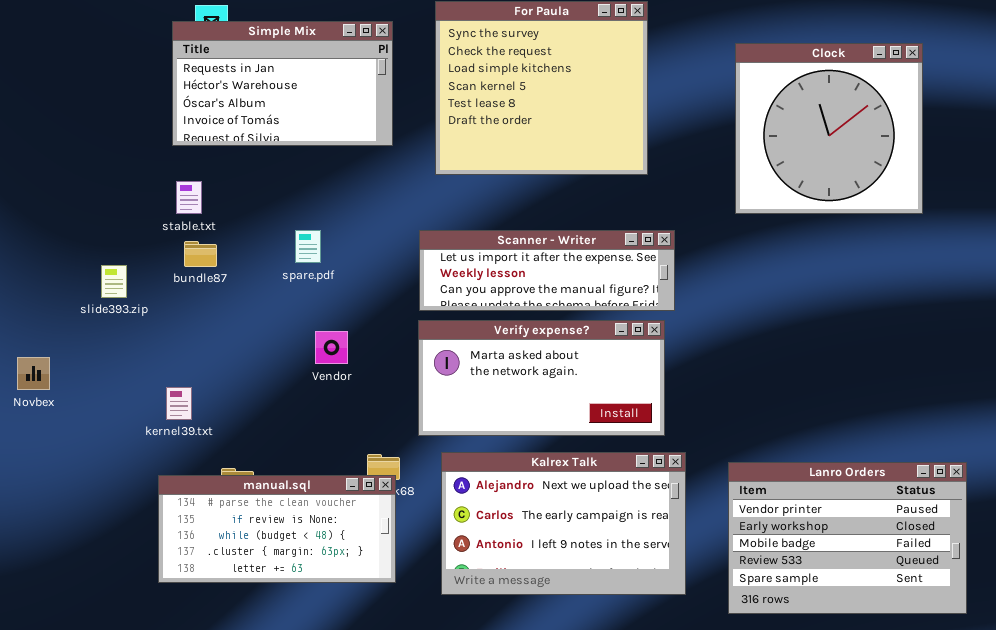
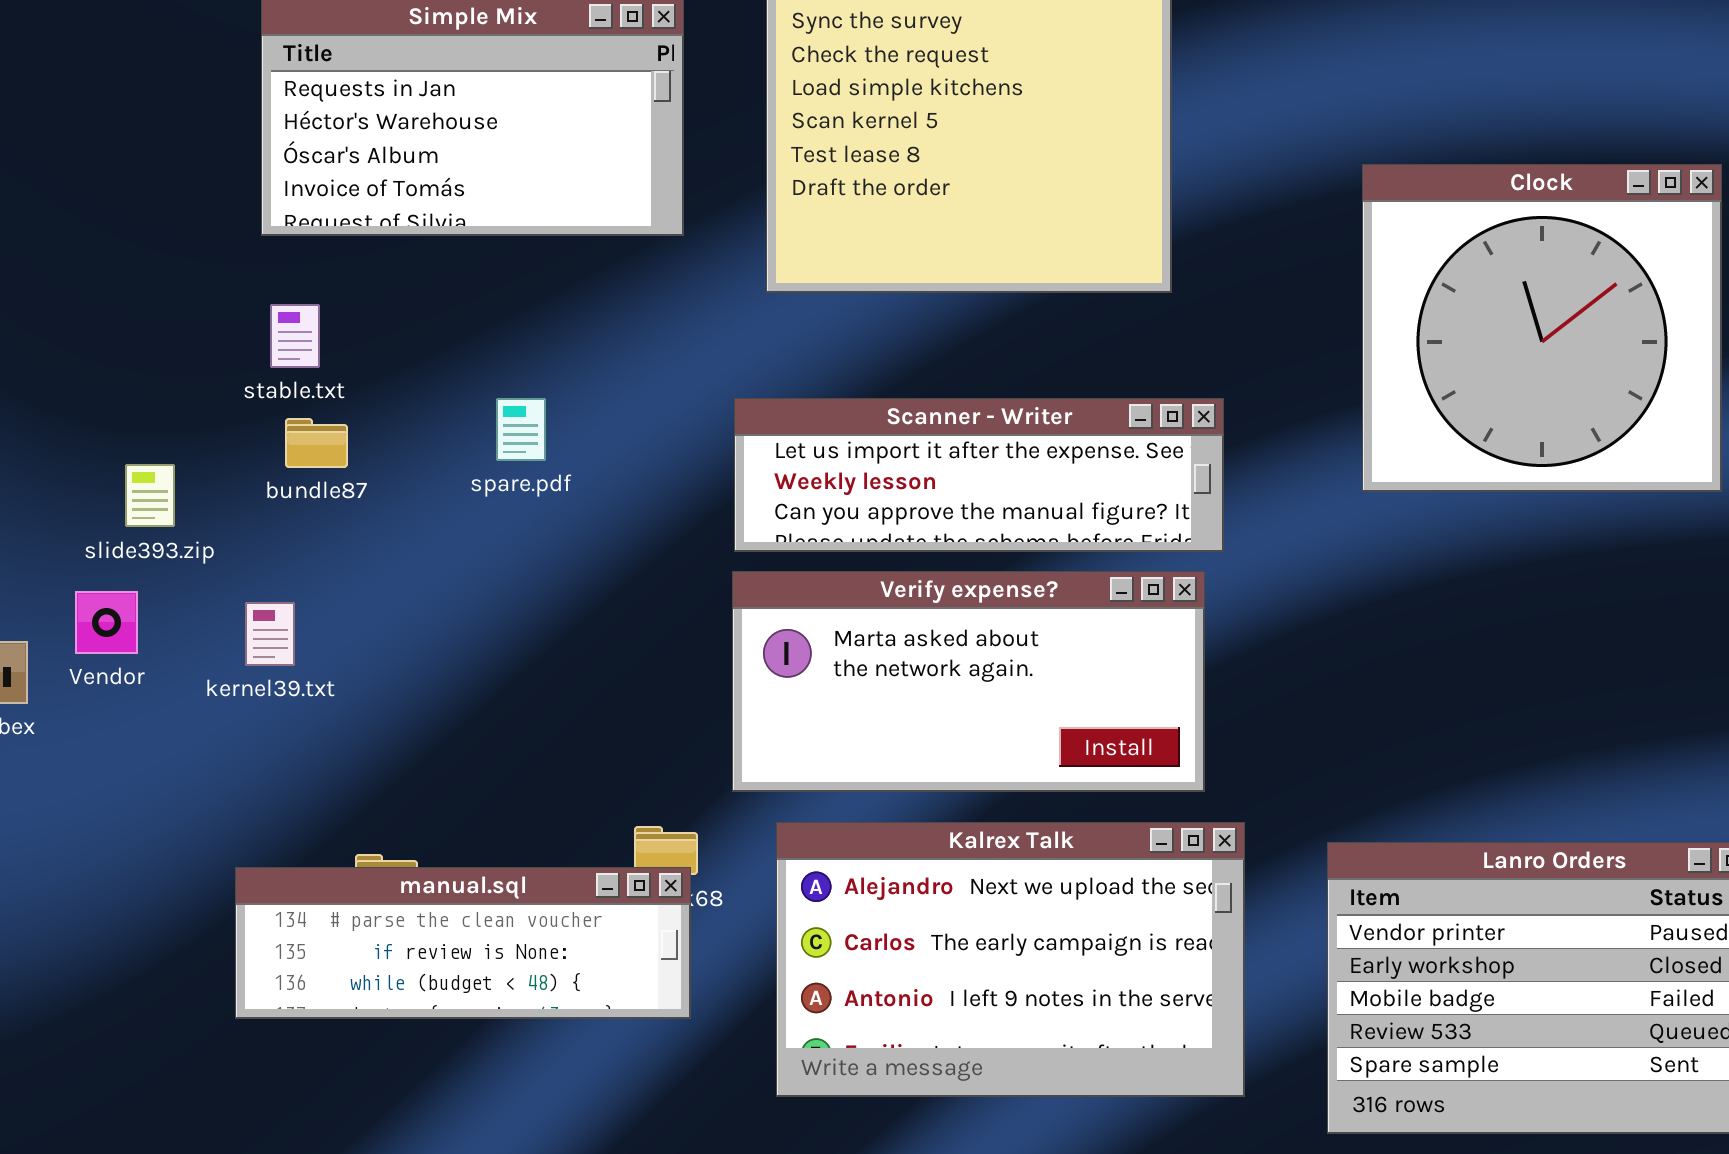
Clock: [735,43,923,214] -> [1362,164,1722,492], moved
Vendor: [315,331,348,364] -> [75,591,138,654], moved
kernel39.txt: [166,387,192,420] -> [245,602,295,666], moved
manual.sql: [158,475,396,583] -> [235,867,691,1019], resized

